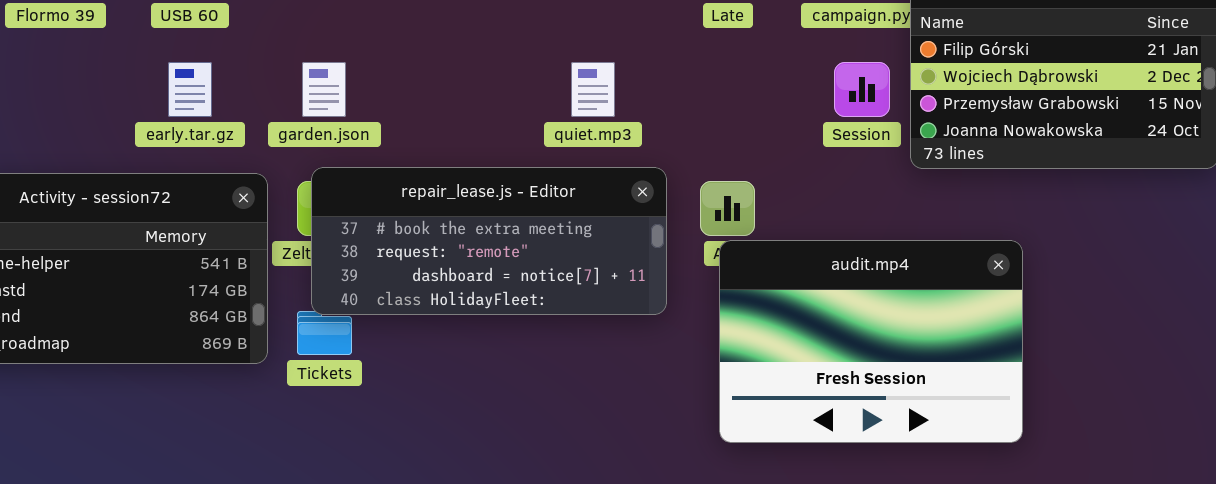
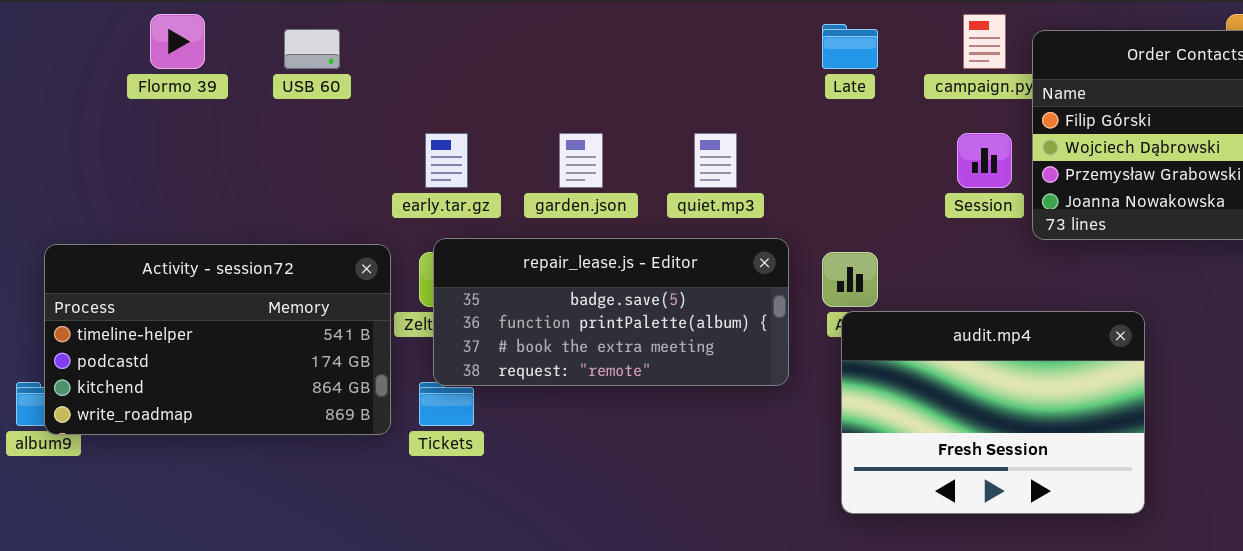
early.tar.gz: [168,62,212,117] -> [425,133,468,188], moved
garden.json: [302,62,346,117] -> [559,133,603,188], moved
repair_lease.js - Editor: [311,167,667,315] -> [433,238,789,386], scrolled up 2 rows

